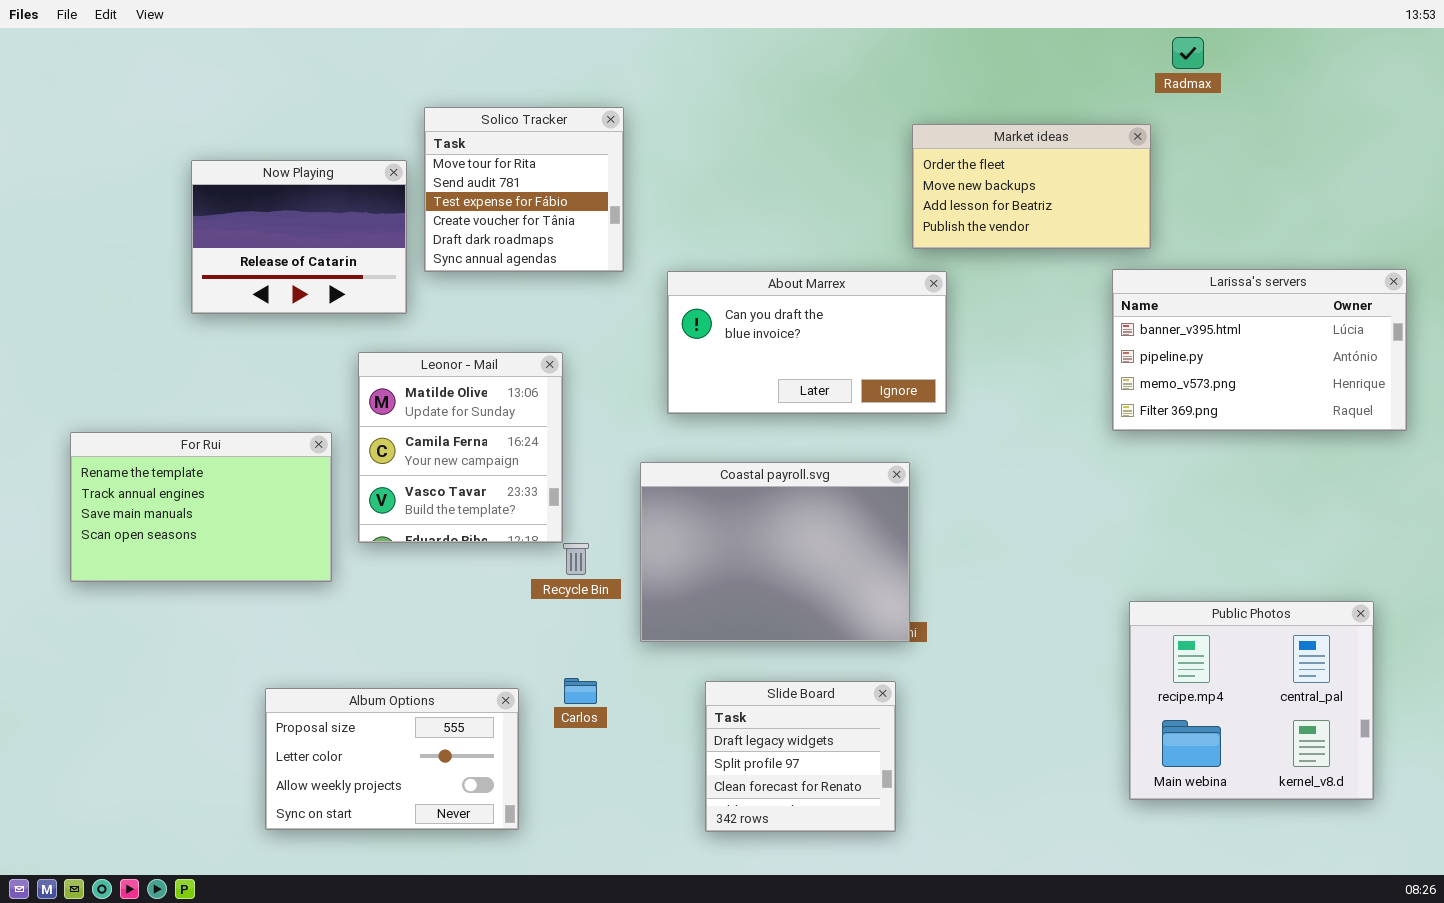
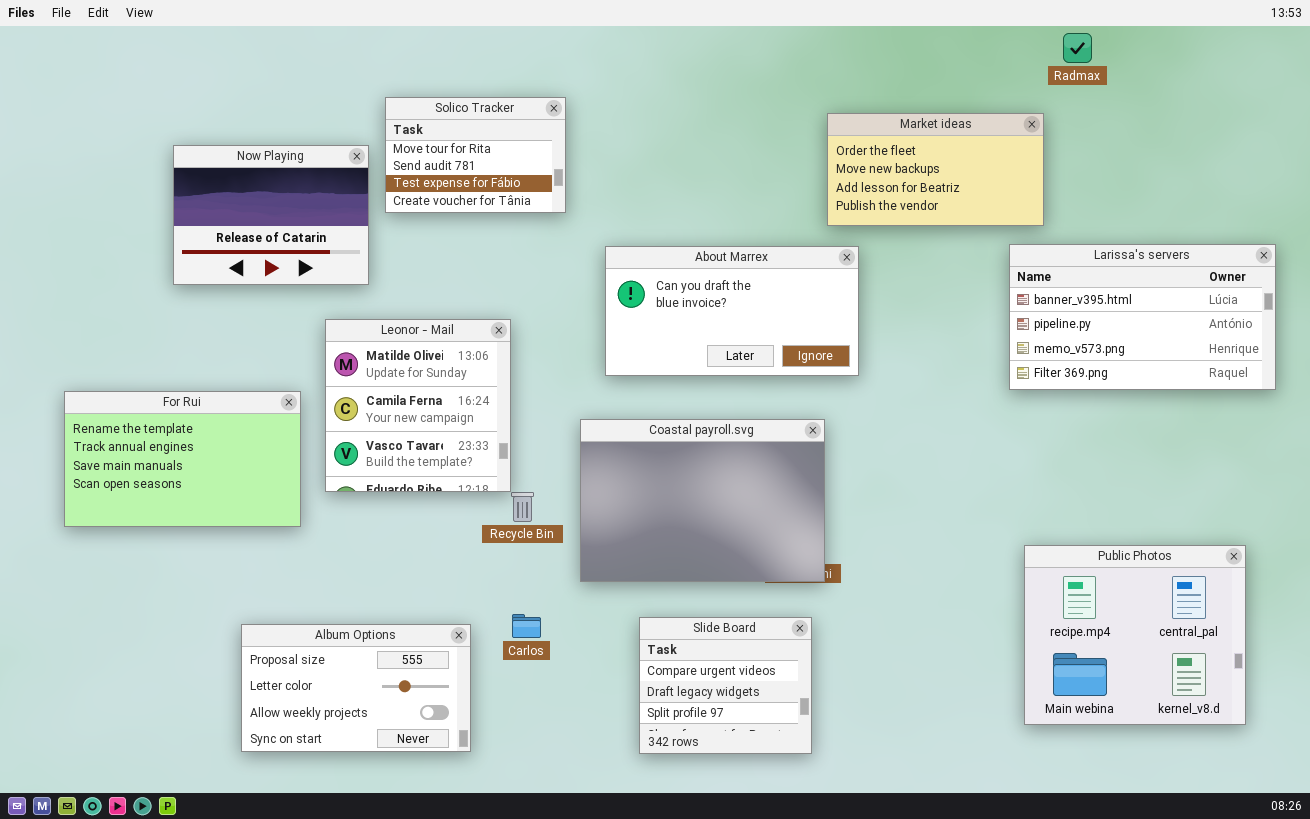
Solico Tracker: [424,107,624,272] -> [385,97,566,213], resized
Slide Board: [705,681,896,832] -> [639,617,812,754], scrolled up 1 row

